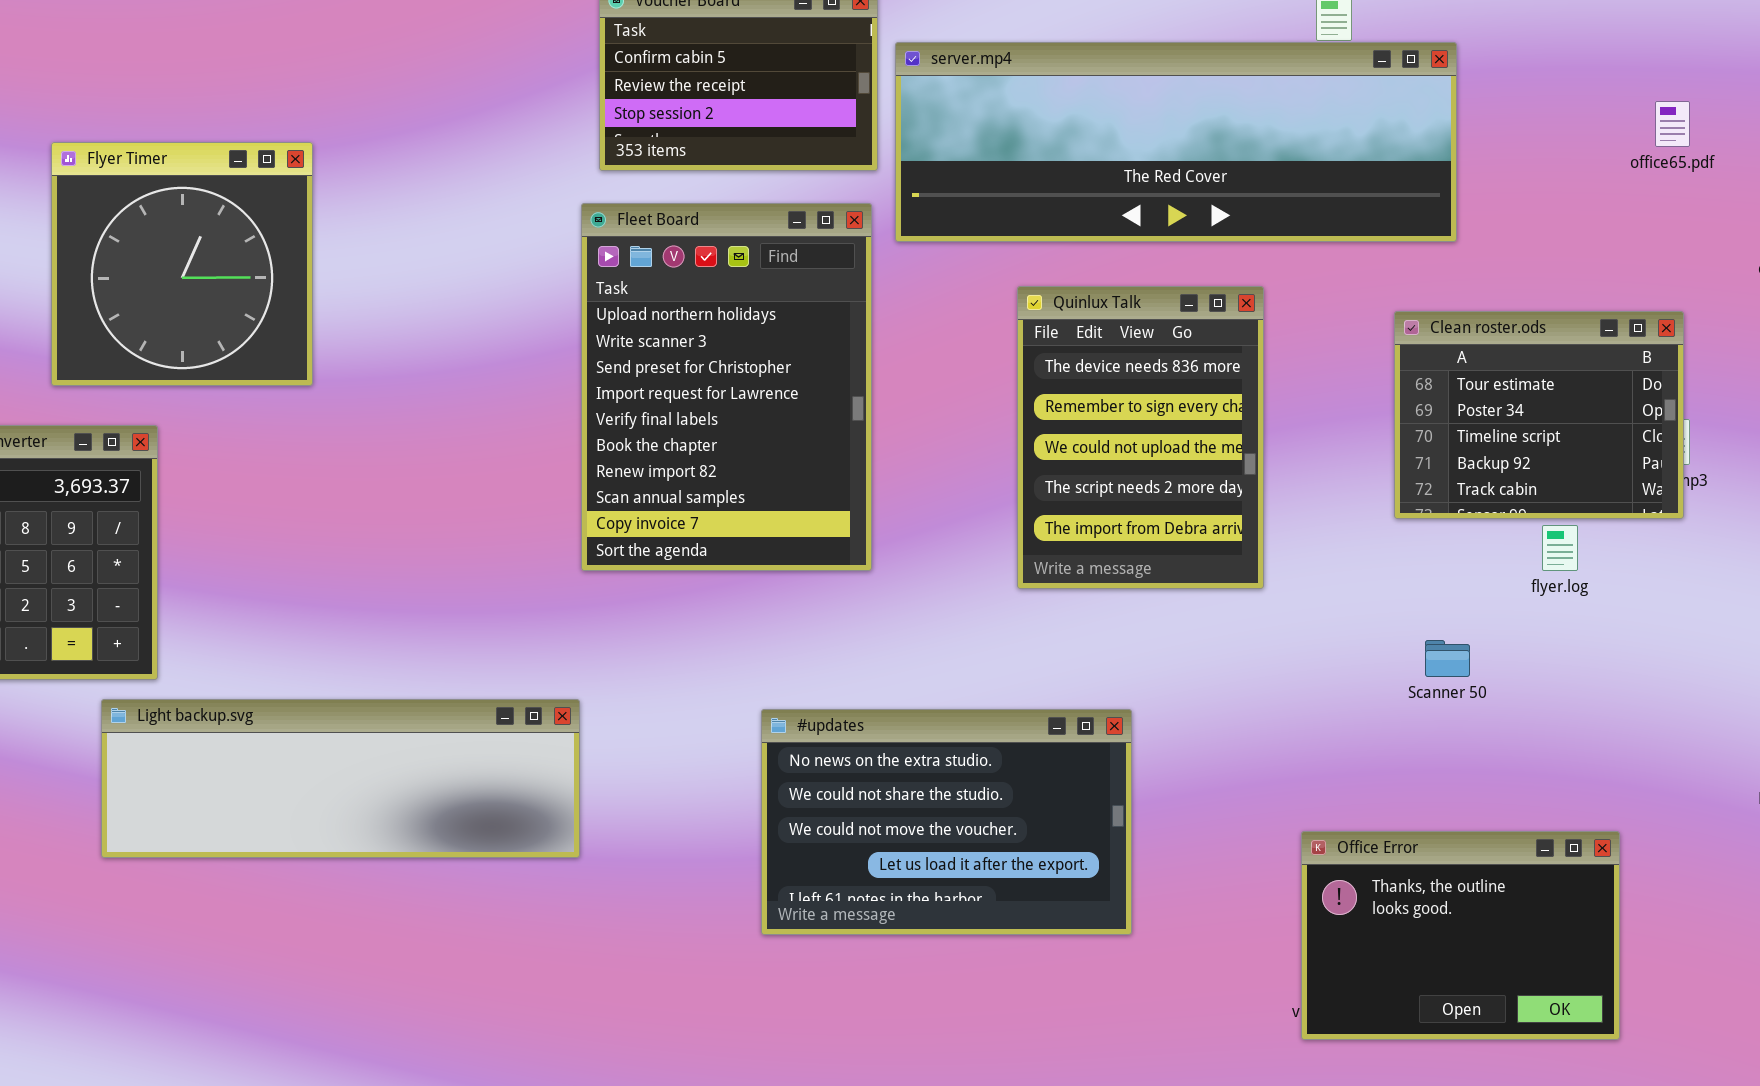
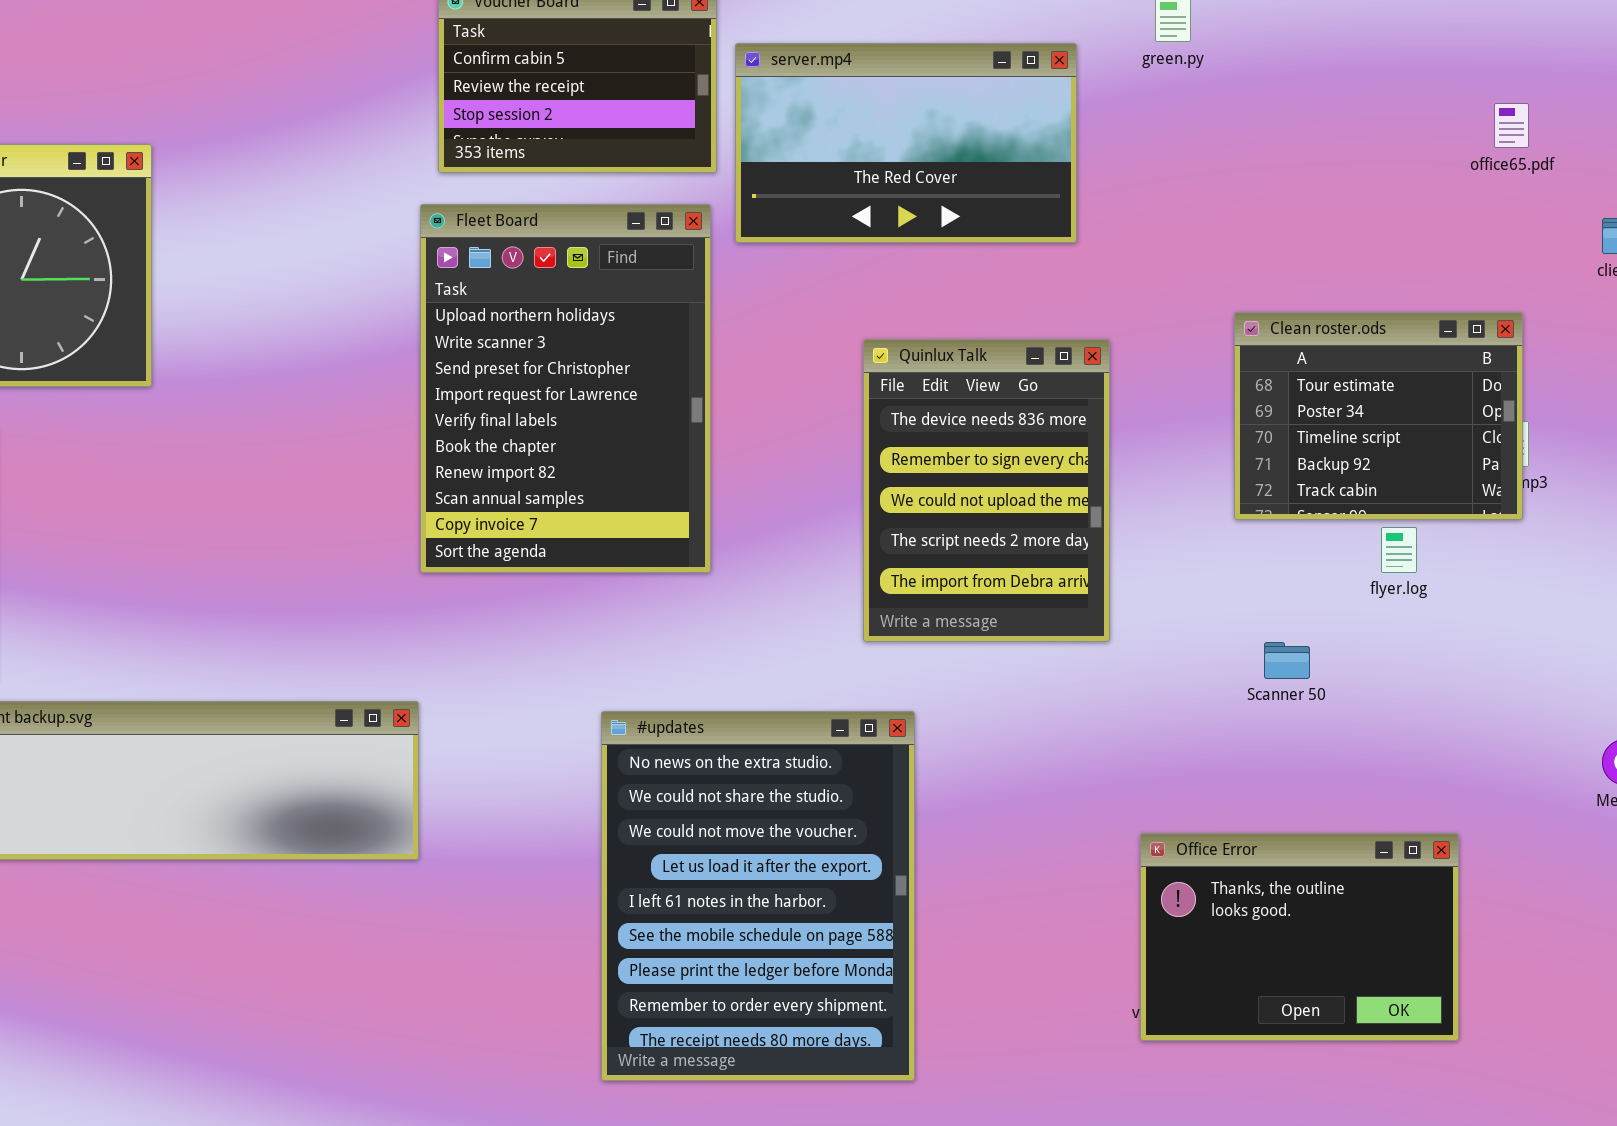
server.mp4: [895,42,1457,242] -> [735,43,1077,243], resized
Quinlux Talk: [1017,286,1264,589] -> [863,339,1110,642], moved
#updates: [761,709,1132,935] -> [601,711,915,1081], resized

